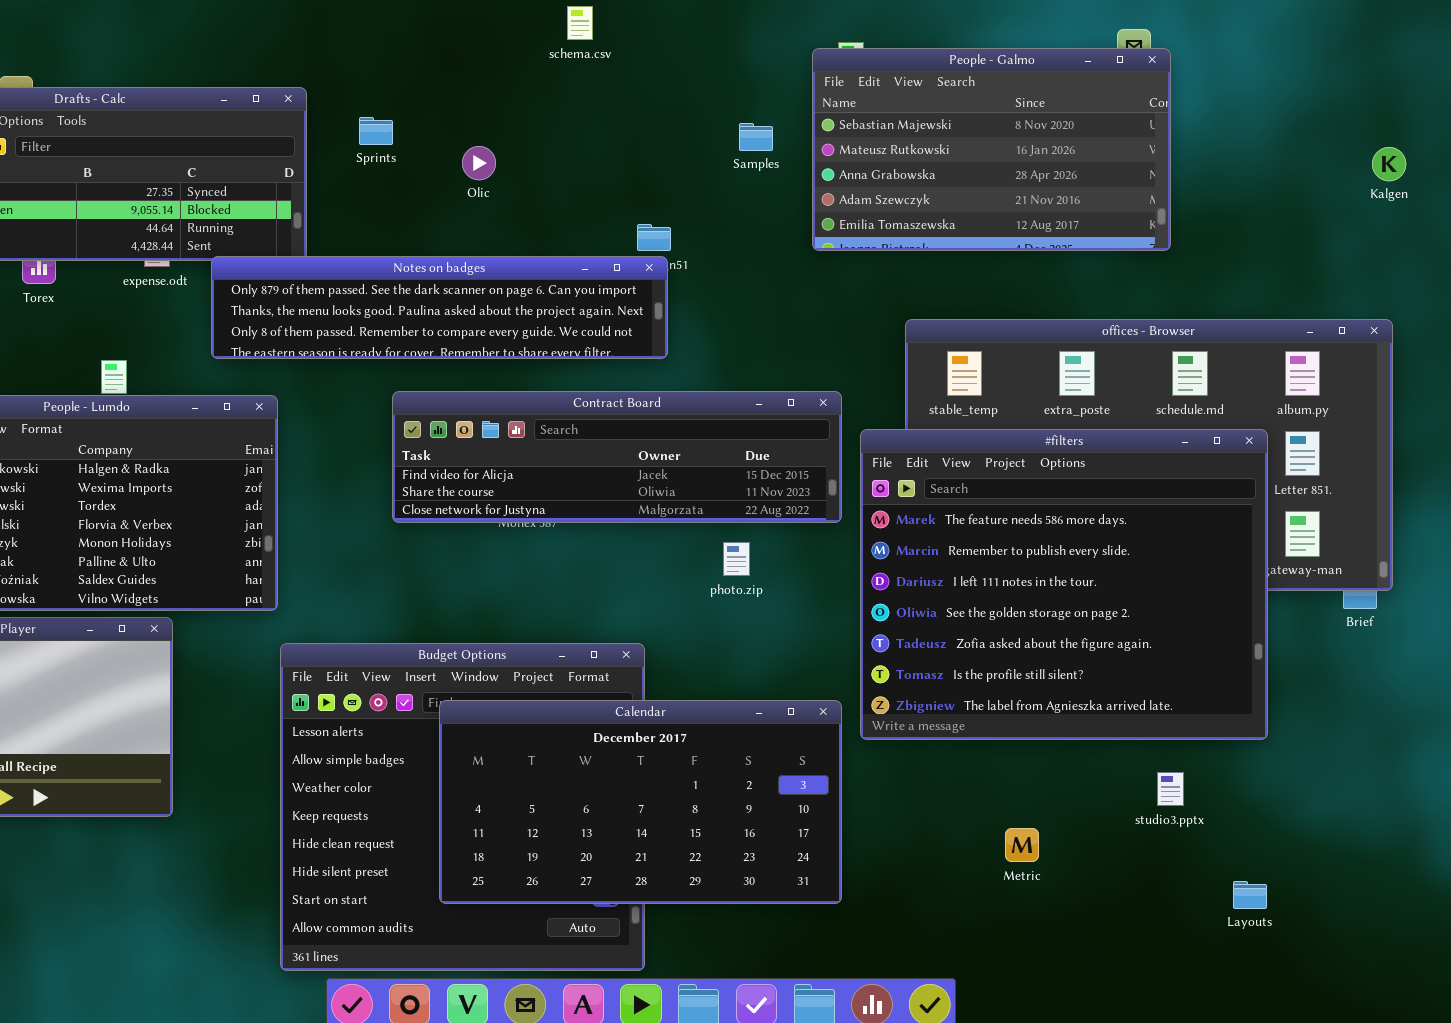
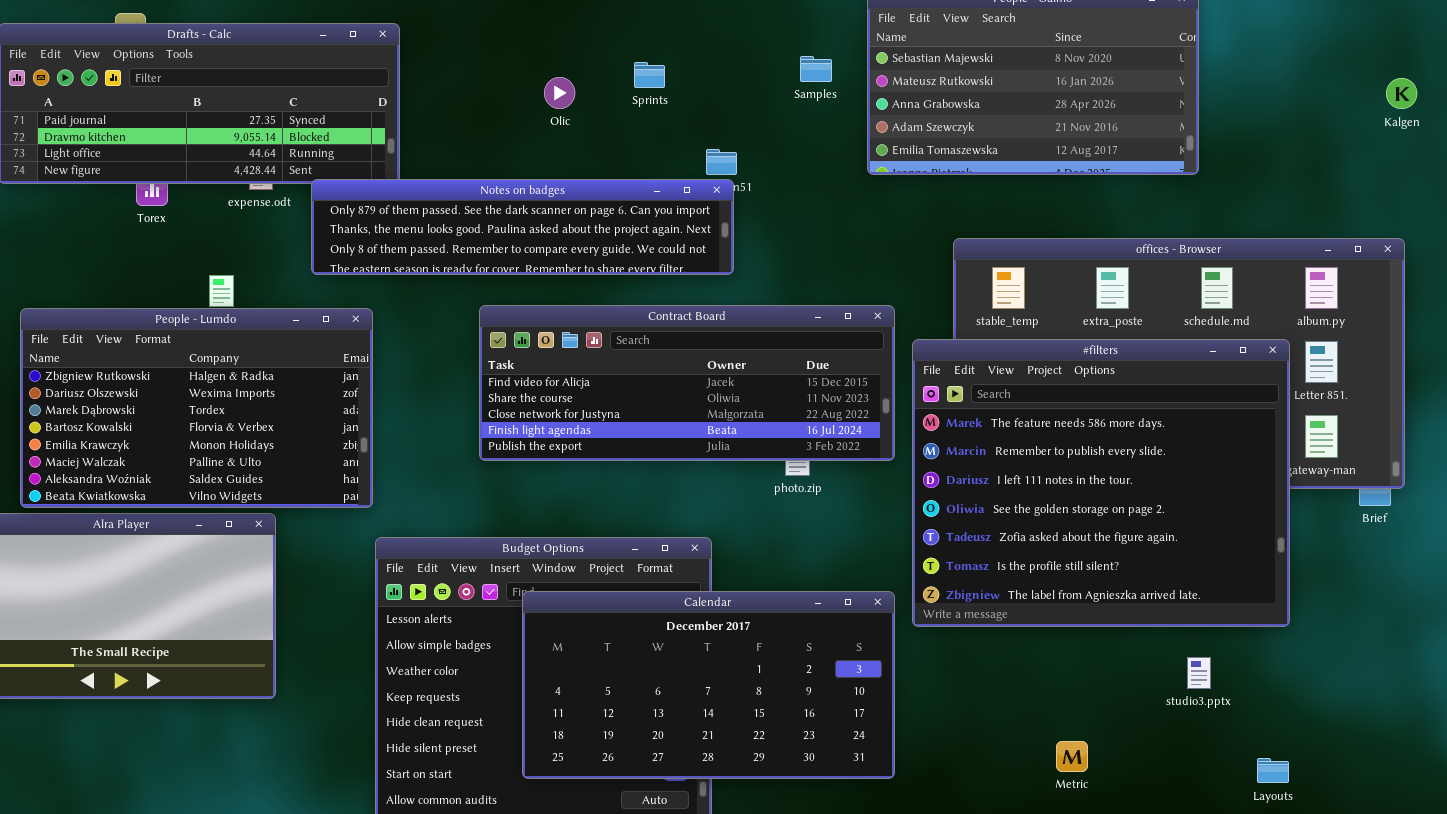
Sprints: [359,117,393,145] -> [634,62,665,88], moved
Contract Board: [392,391,842,523] -> [479,305,895,461], resized
Metric: [1005,828,1039,862] -> [1056,741,1088,772], moved

